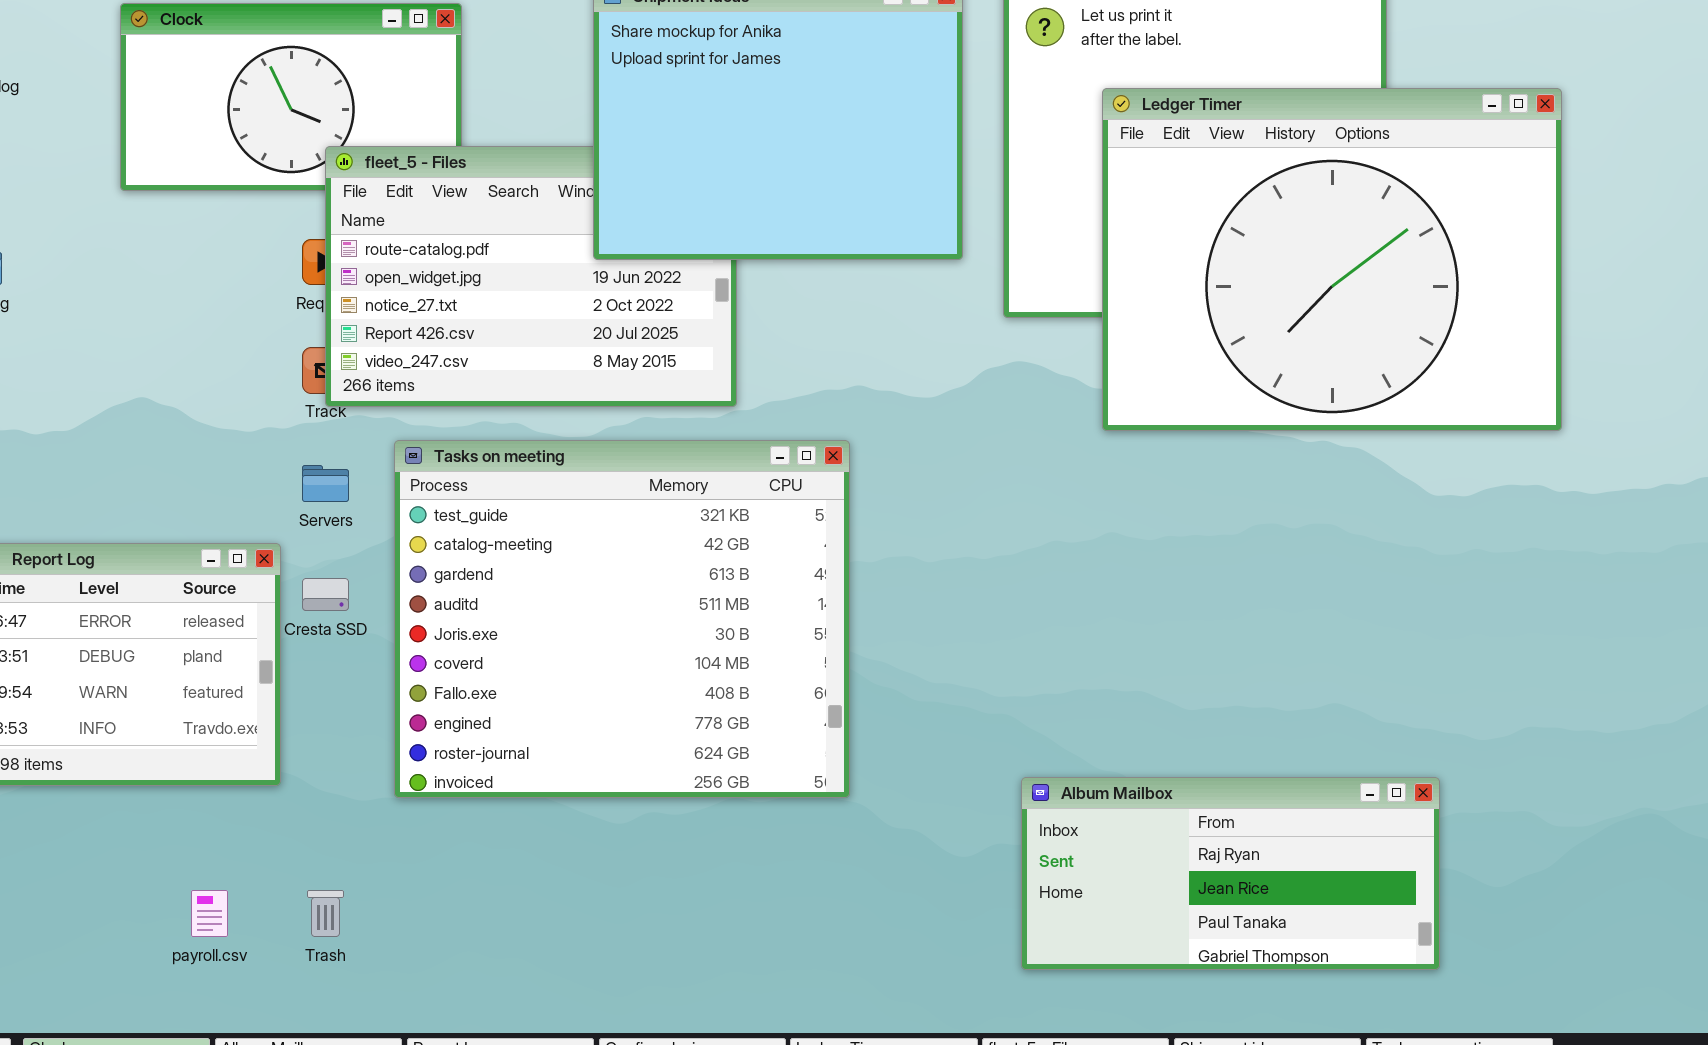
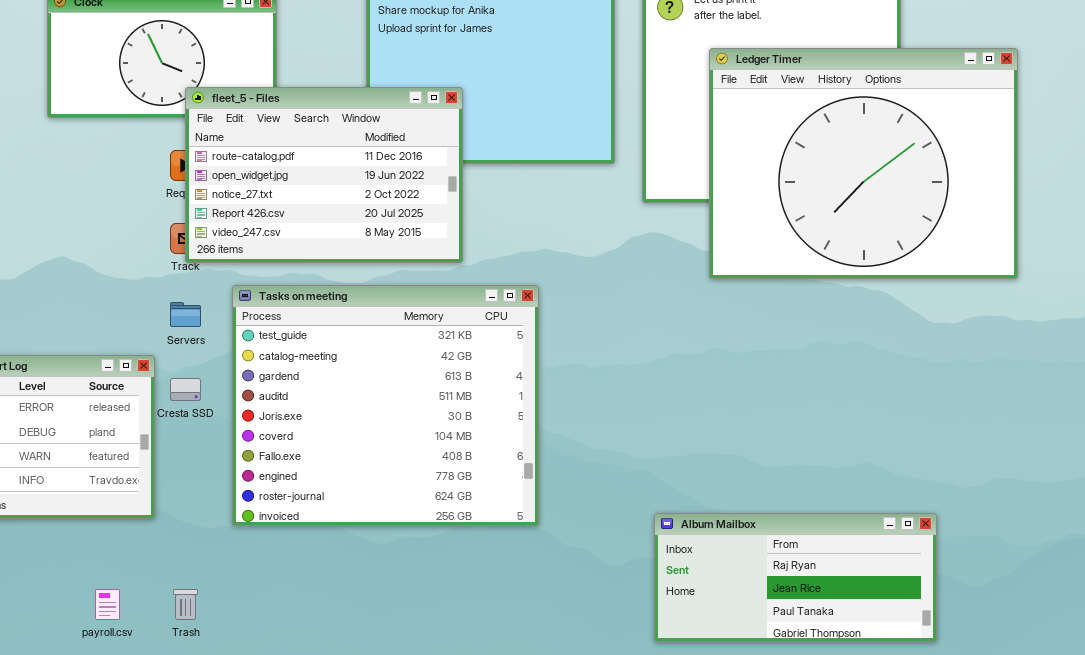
fleet_5 - Files: [325,146,737,407] -> [185,87,463,263], raised

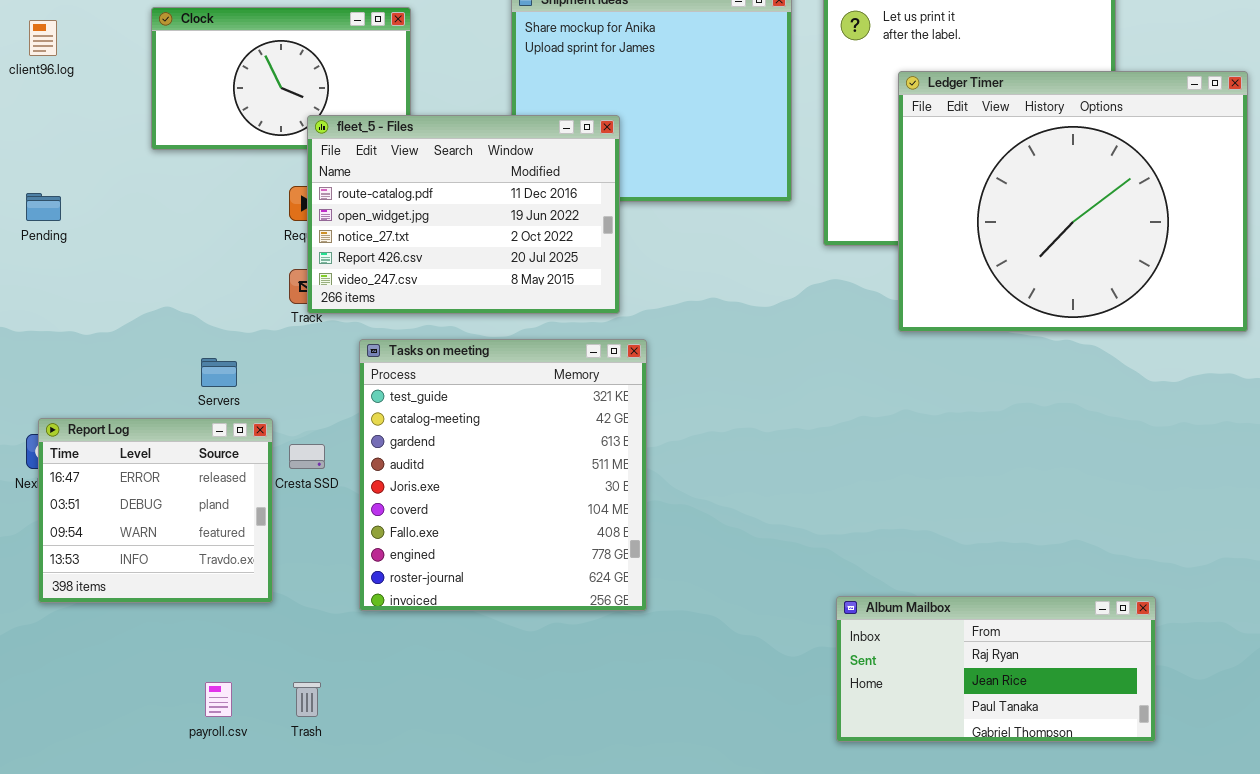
Tasks on meeting: [232,285,539,526] -> [359,339,647,611], resized
Servers: [170,302,201,327] -> [201,358,237,387], moved

